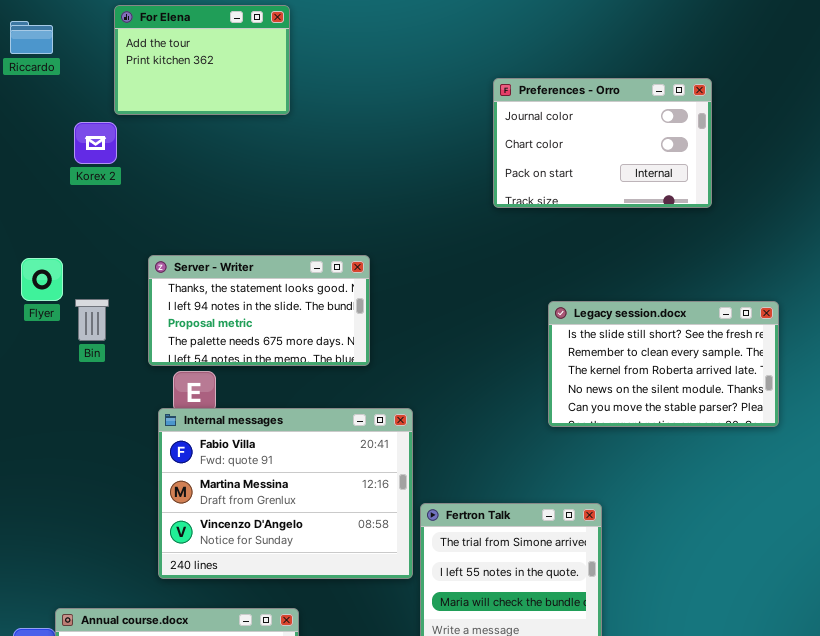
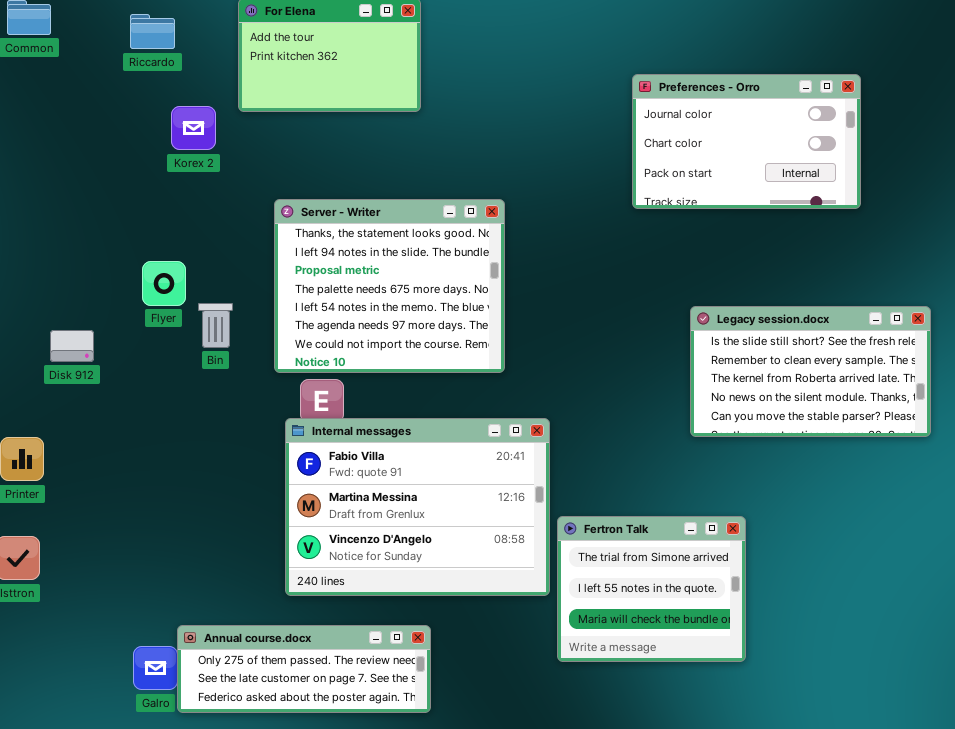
Korex 2: [74,122,117,164] -> [171,106,216,150], moved
Server - Writer: [148,255,370,366] -> [274,199,505,373], resized

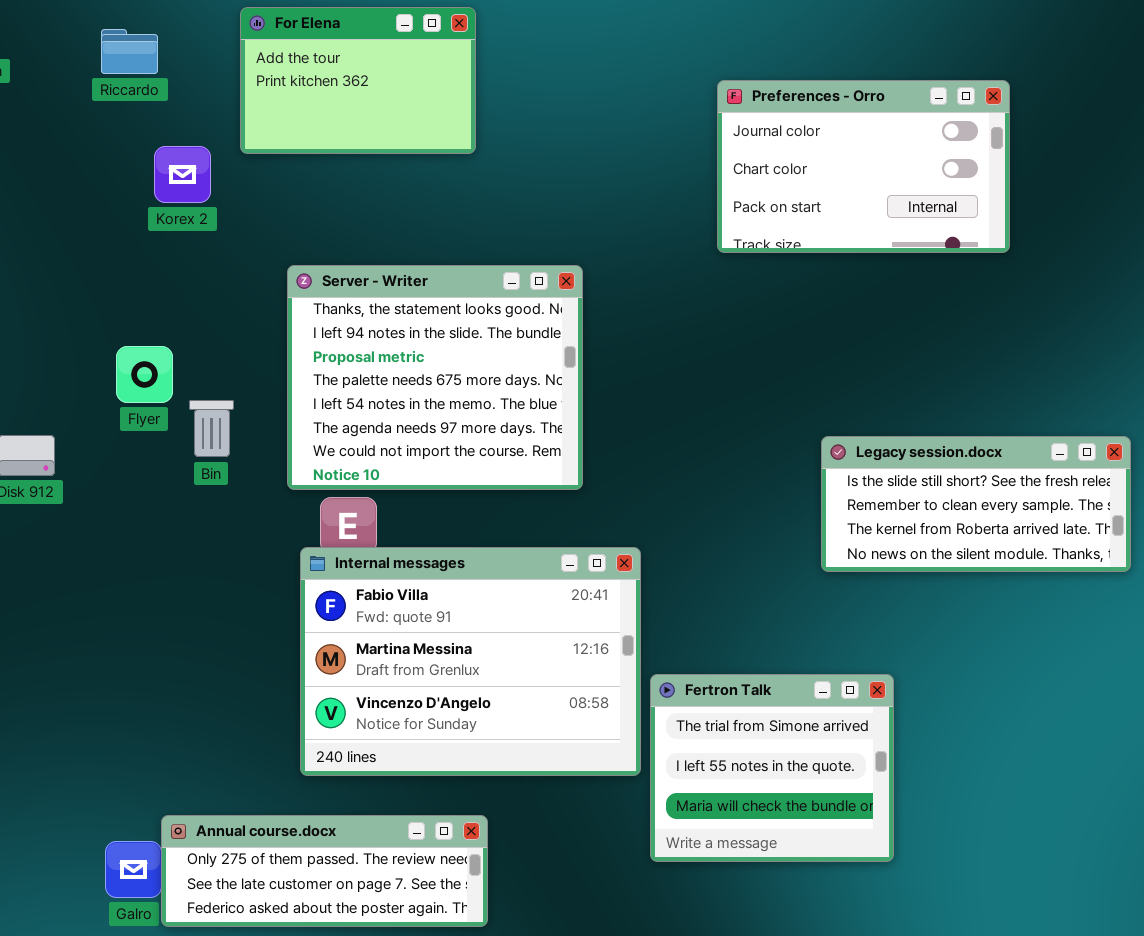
Preferences - Orro: [632,74,861,209] -> [717,80,1010,253], moved
Legacy session.docx: [690,306,931,437] -> [821,436,1131,572], resized

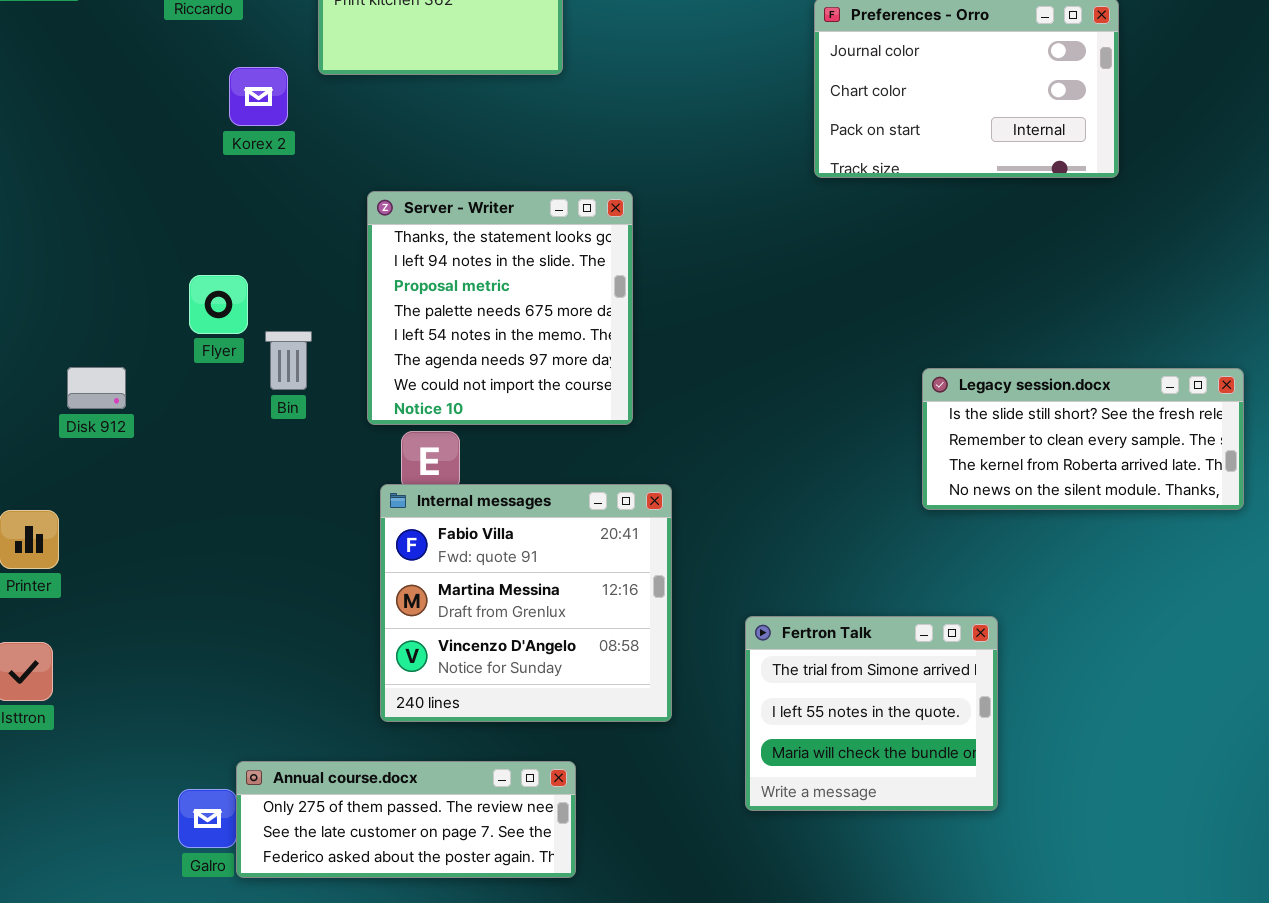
Server - Writer: [287,265,583,490] -> [367,191,633,425], resized
Internal messages: [300,547,641,776] -> [380,484,672,722], resized

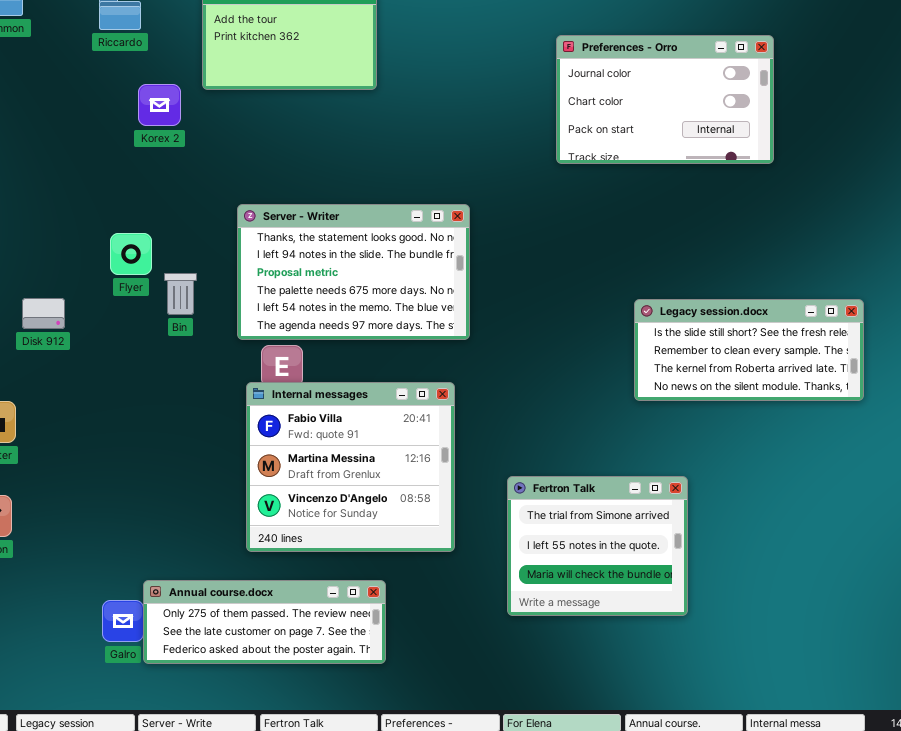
Server - Writer: [367,191,633,425] -> [237,204,470,340], resized

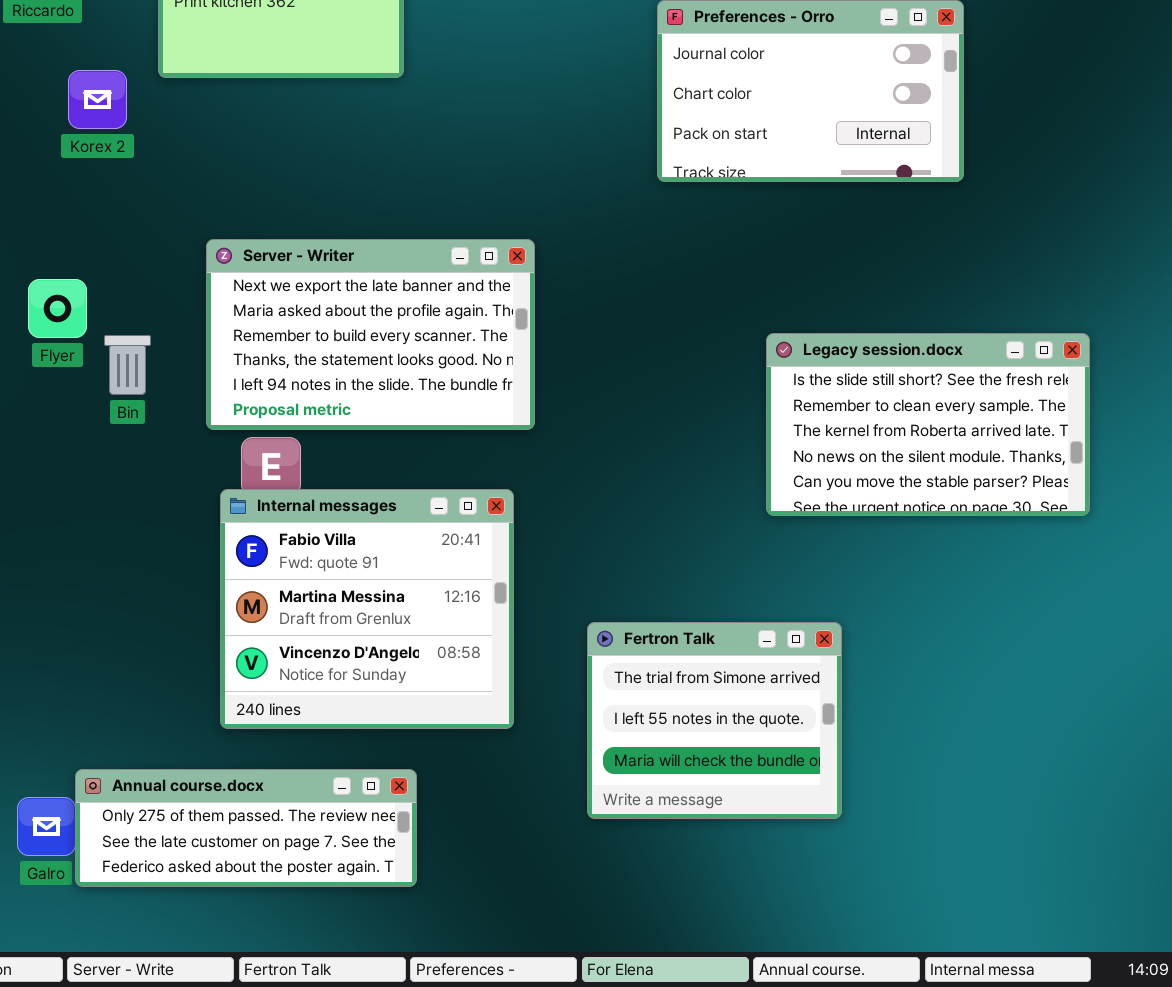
Server - Writer: [237,204,470,340] -> [206,239,535,430], scrolled up 3 rows
Legacy session.docx: [634,299,864,401] -> [766,333,1090,516], resized

